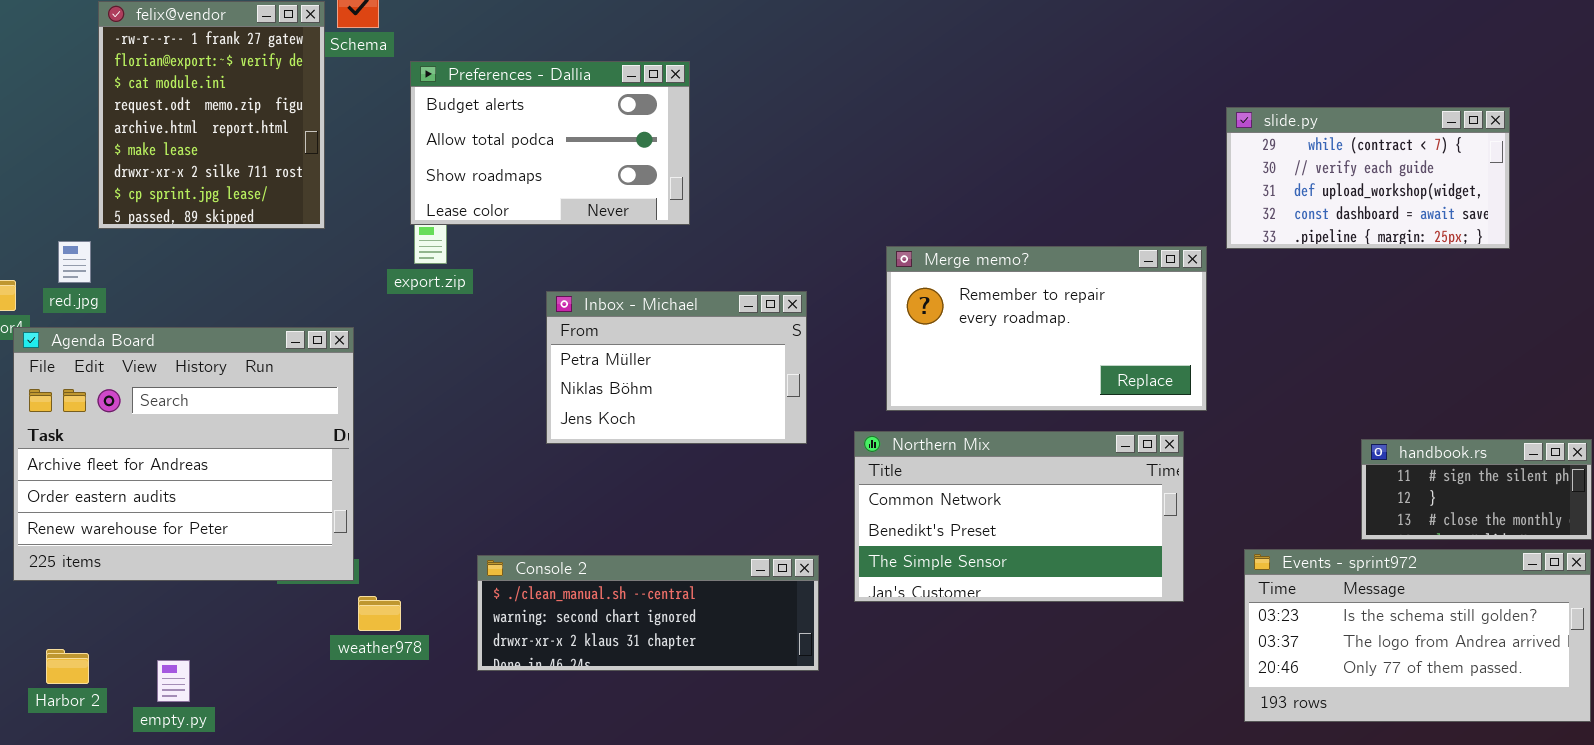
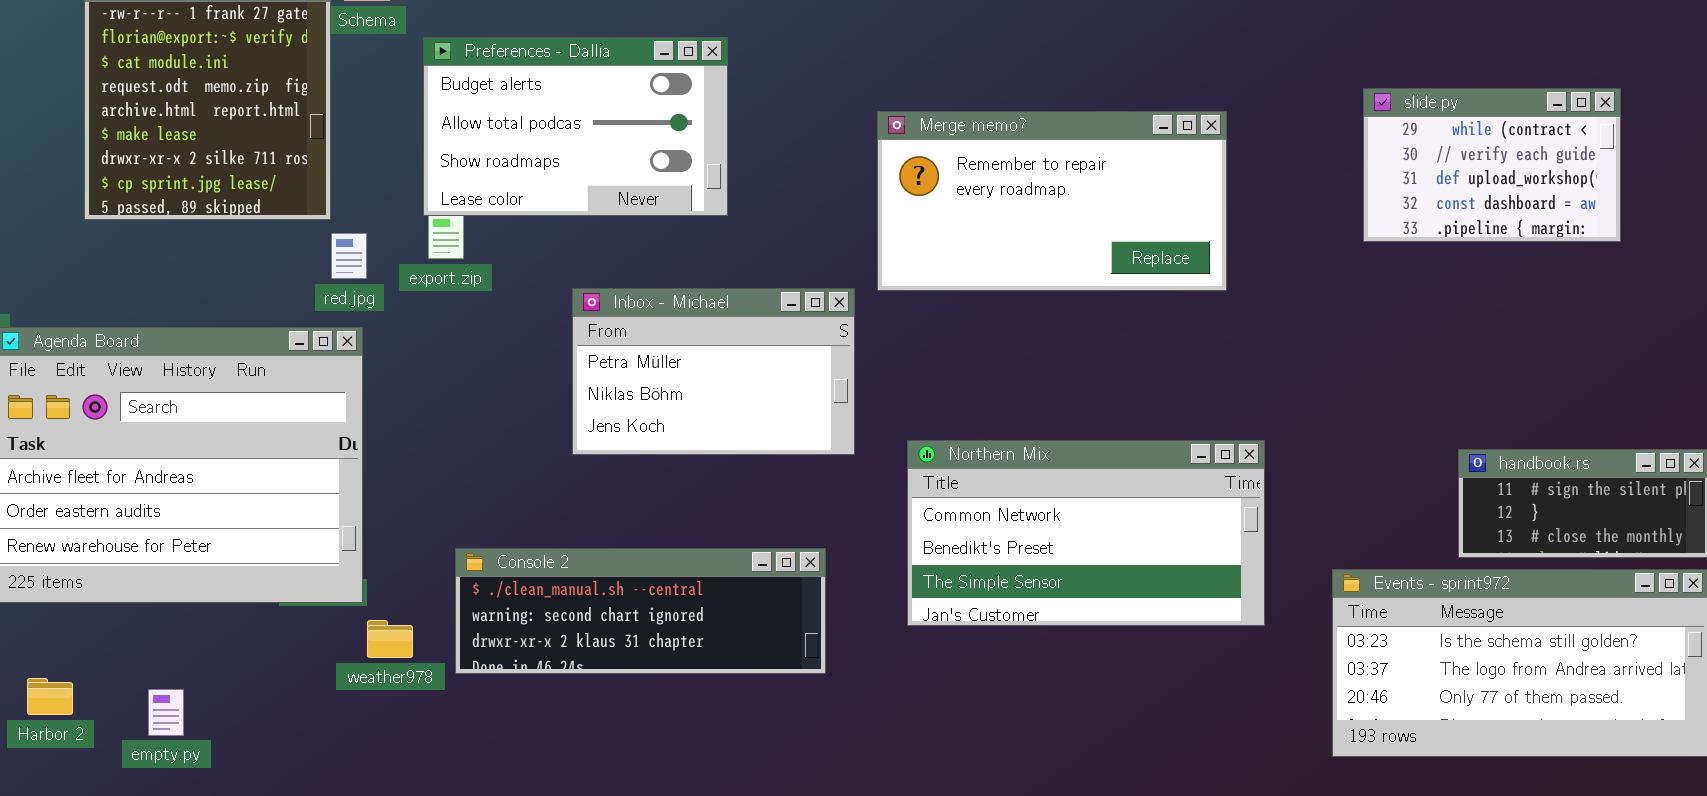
slide.py: [1226,107,1510,249] -> [1363,88,1621,242], resized
red.jpg: [58,241,91,283] -> [331,233,367,279], moved
Merge memo?: [886,246,1207,411] -> [877,111,1227,291], moved
Console 2: [477,555,819,671] -> [455,548,826,674], moved

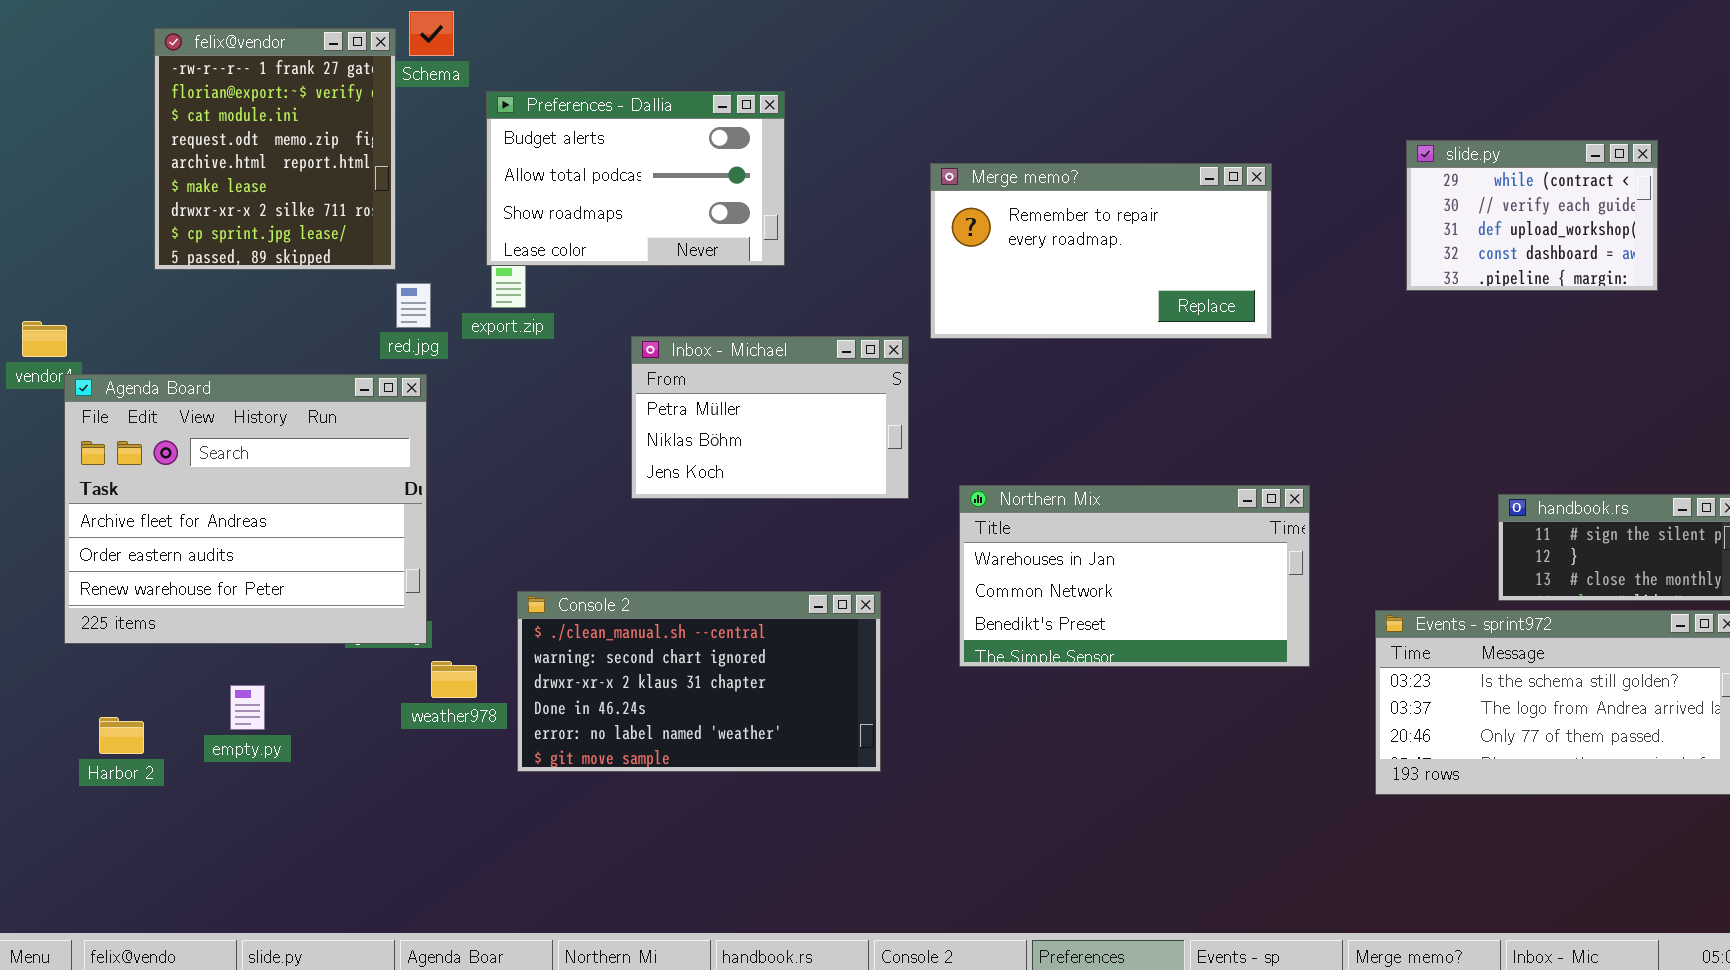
Northern Mix: [907,440,1265,626] -> [959,485,1310,667], scrolled up 1 row
Console 2: [455,548,826,674] -> [517,591,881,772], resized
empty.py: [148,689,184,736] -> [230,685,265,730], moved

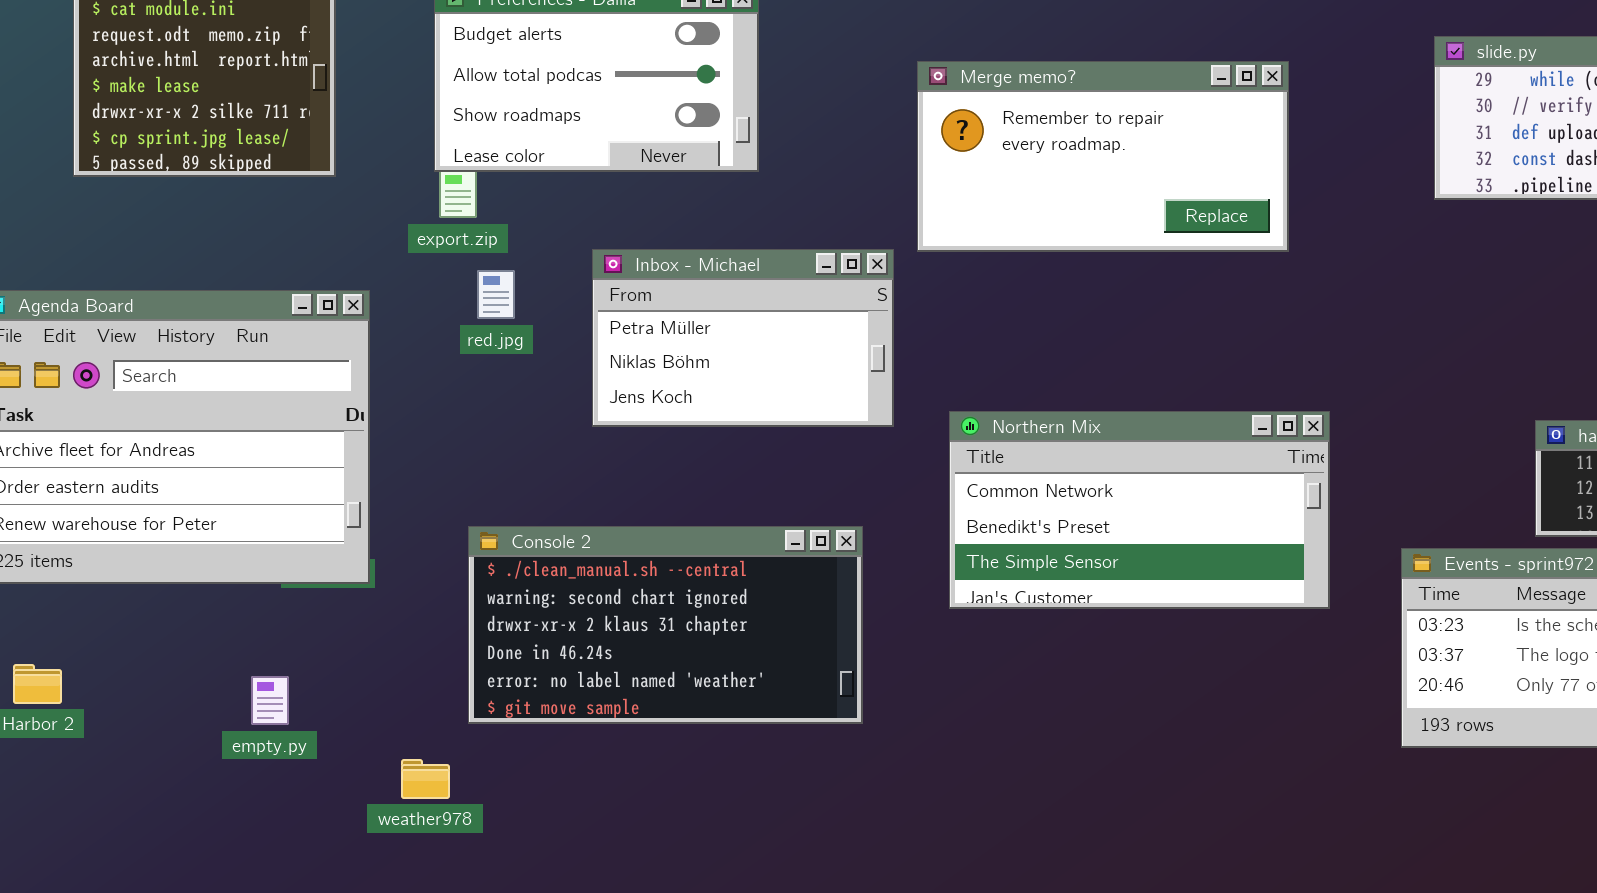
red.jpg: [396,283,431,328] -> [477,270,515,319], moved
Northern Mix: [959,485,1310,667] -> [949,411,1330,609], scrolled down 1 row
weather978: [431,661,477,698] -> [401,759,450,799], moved
empty.py: [230,685,265,730] -> [251,676,289,725], moved

